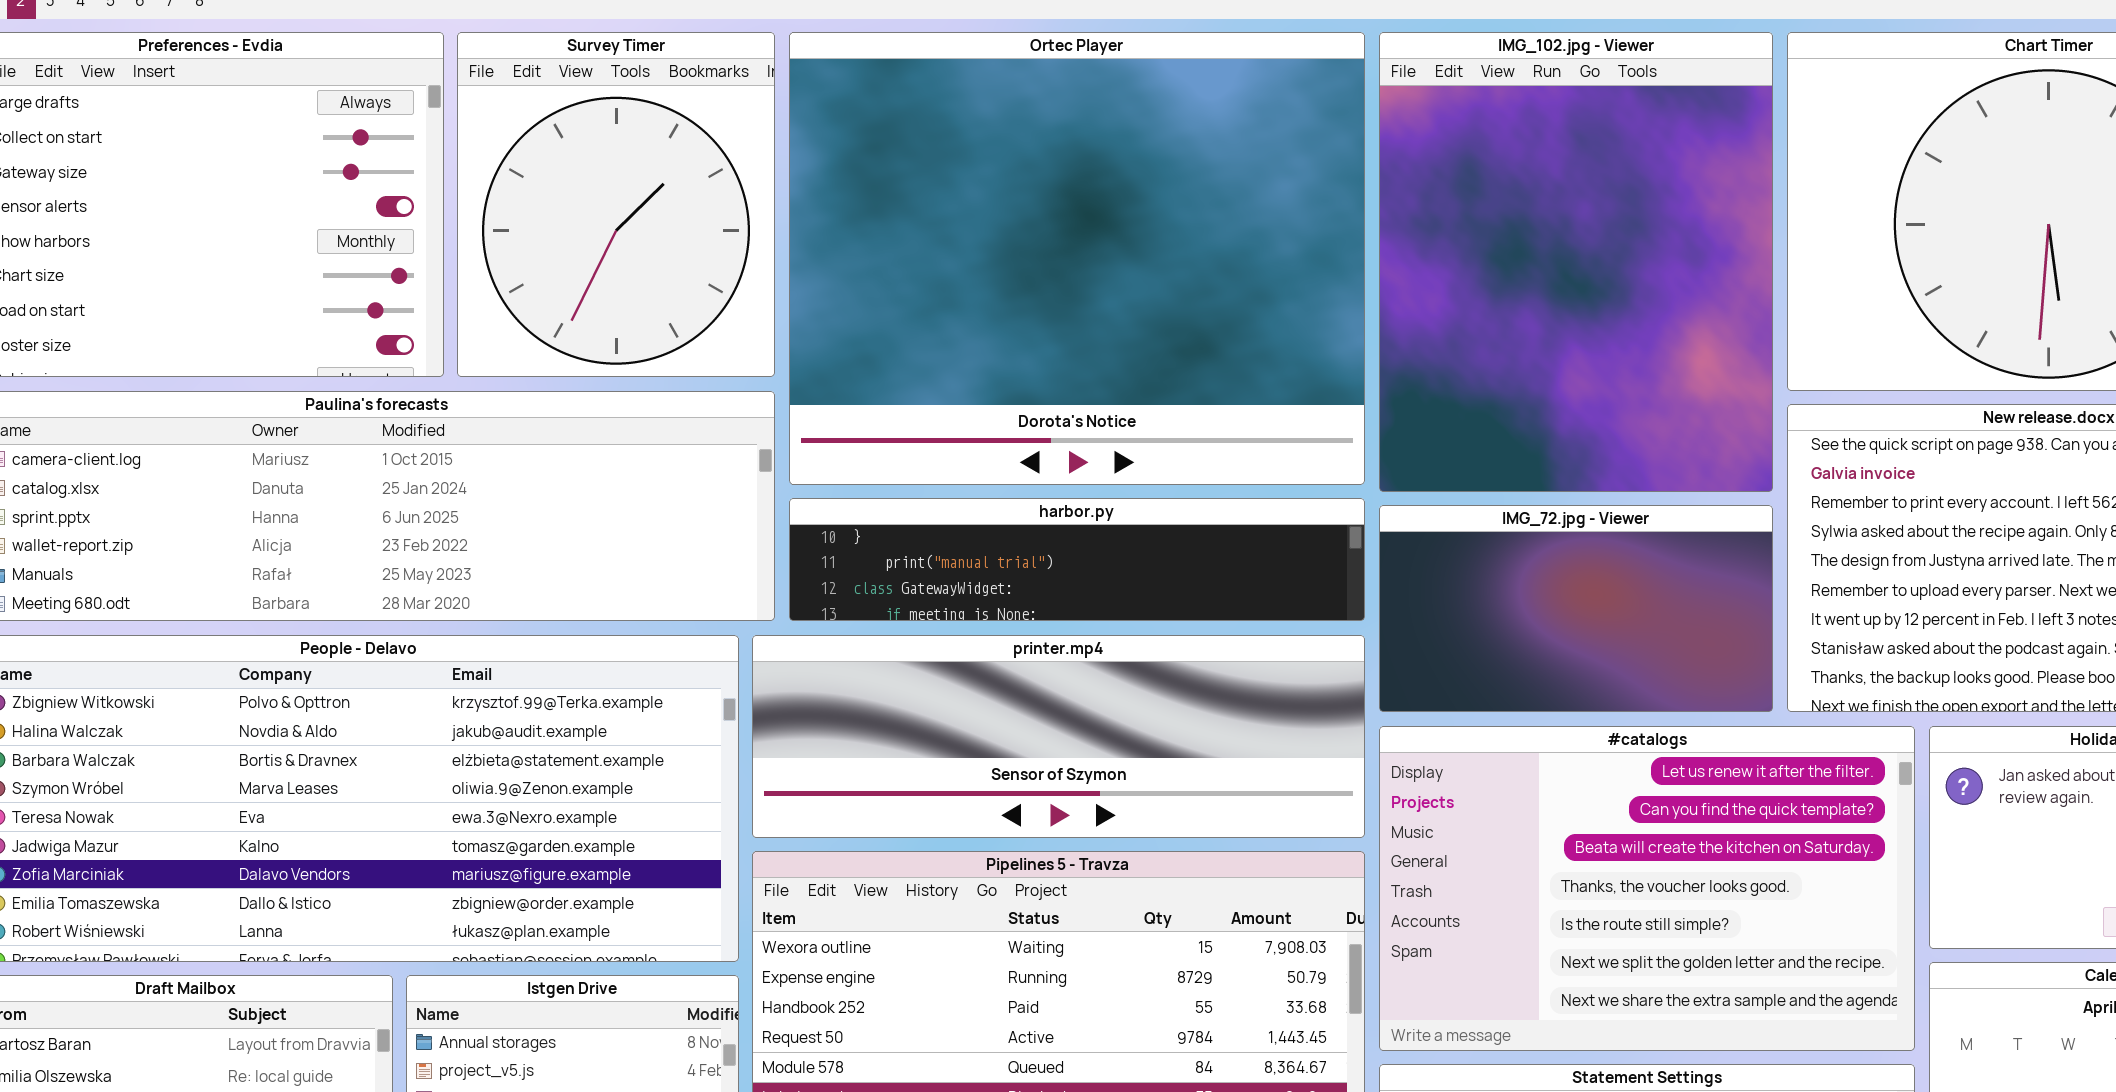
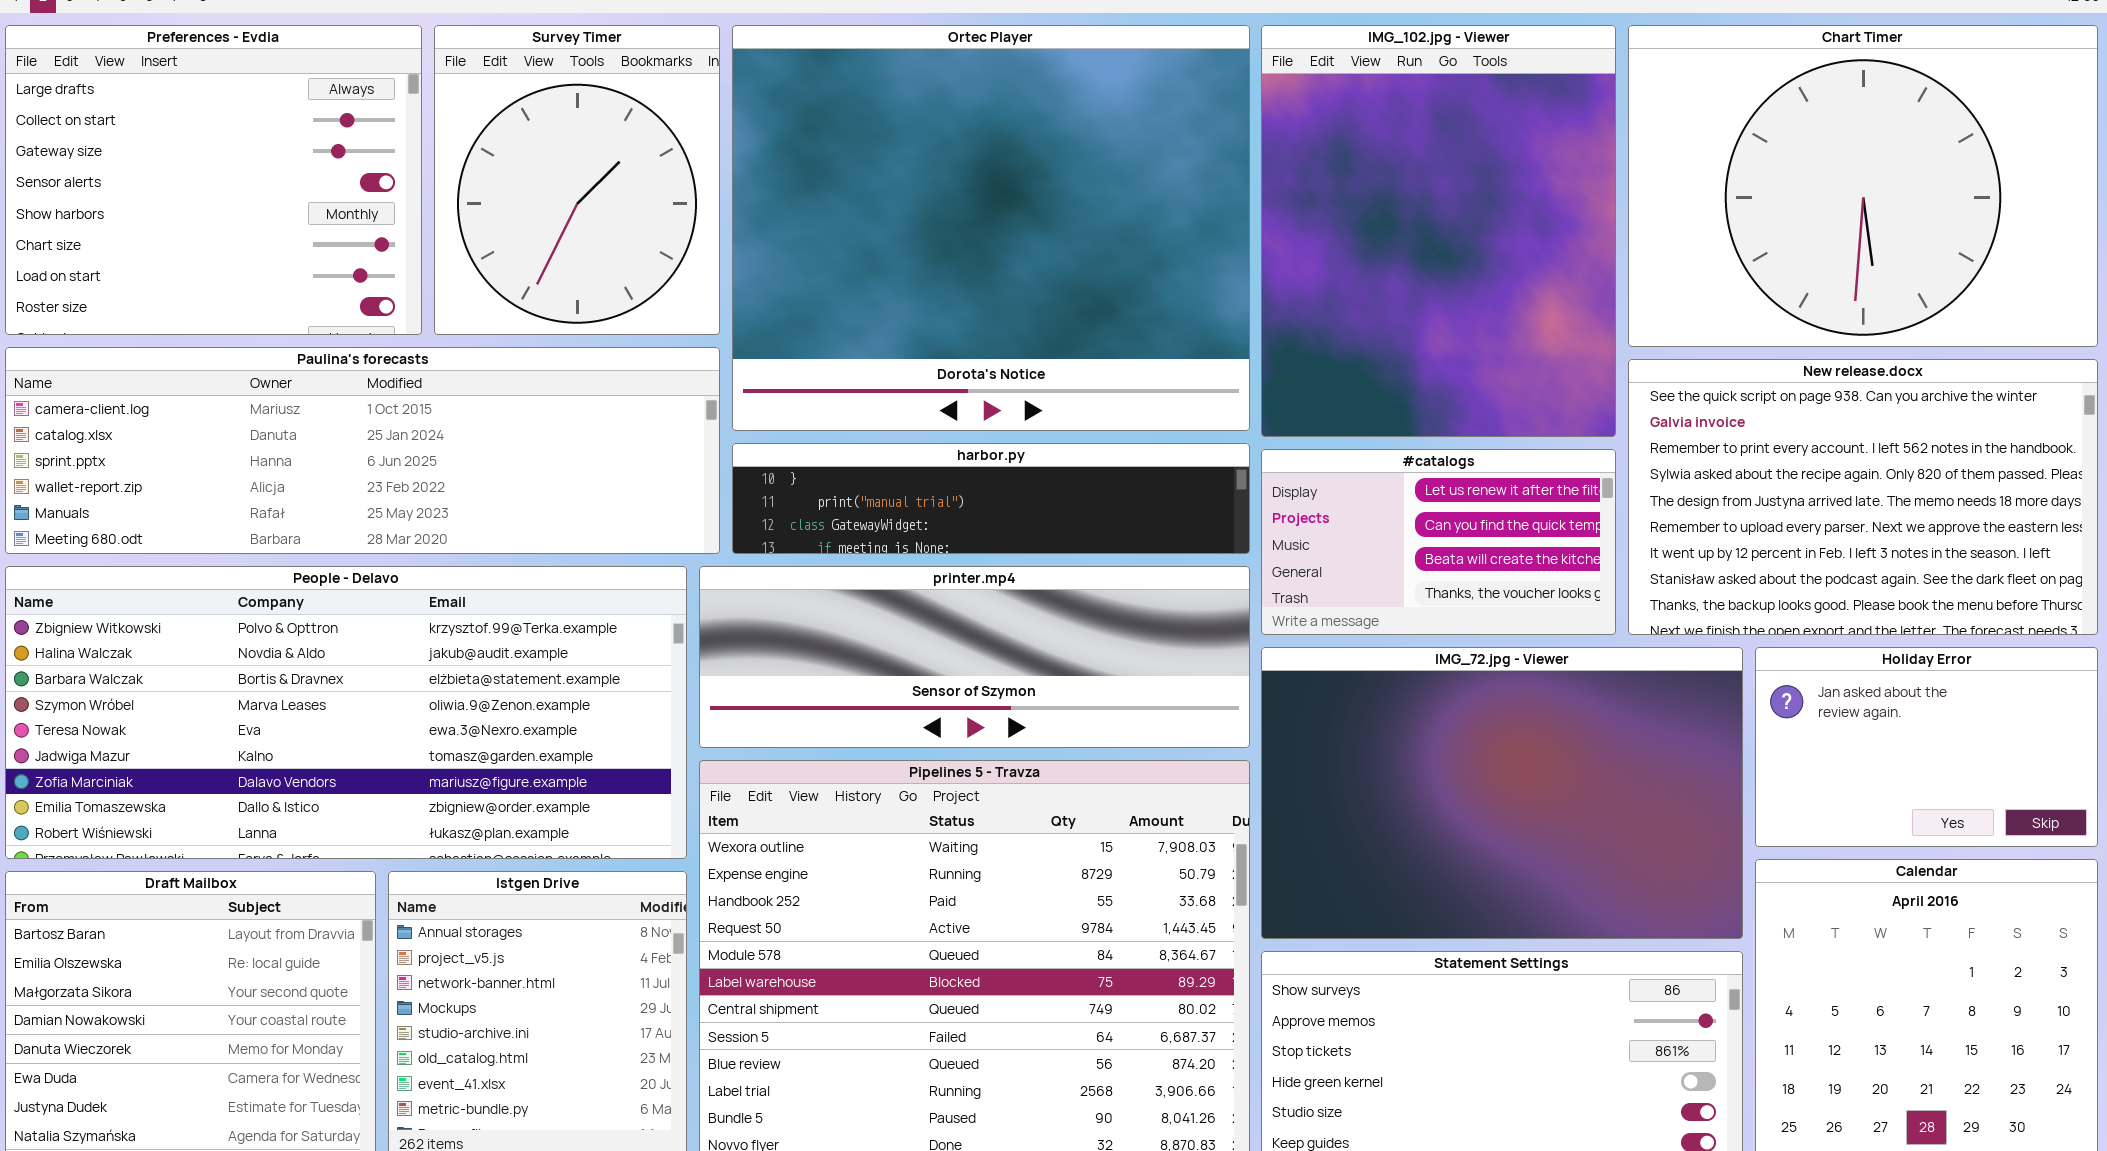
IMG_72.jpg - Viewer: [1379,505,1773,712] -> [1261,647,1743,939], moved, resized
#catalogs: [1379,726,1915,1051] -> [1261,449,1616,635], moved, resized

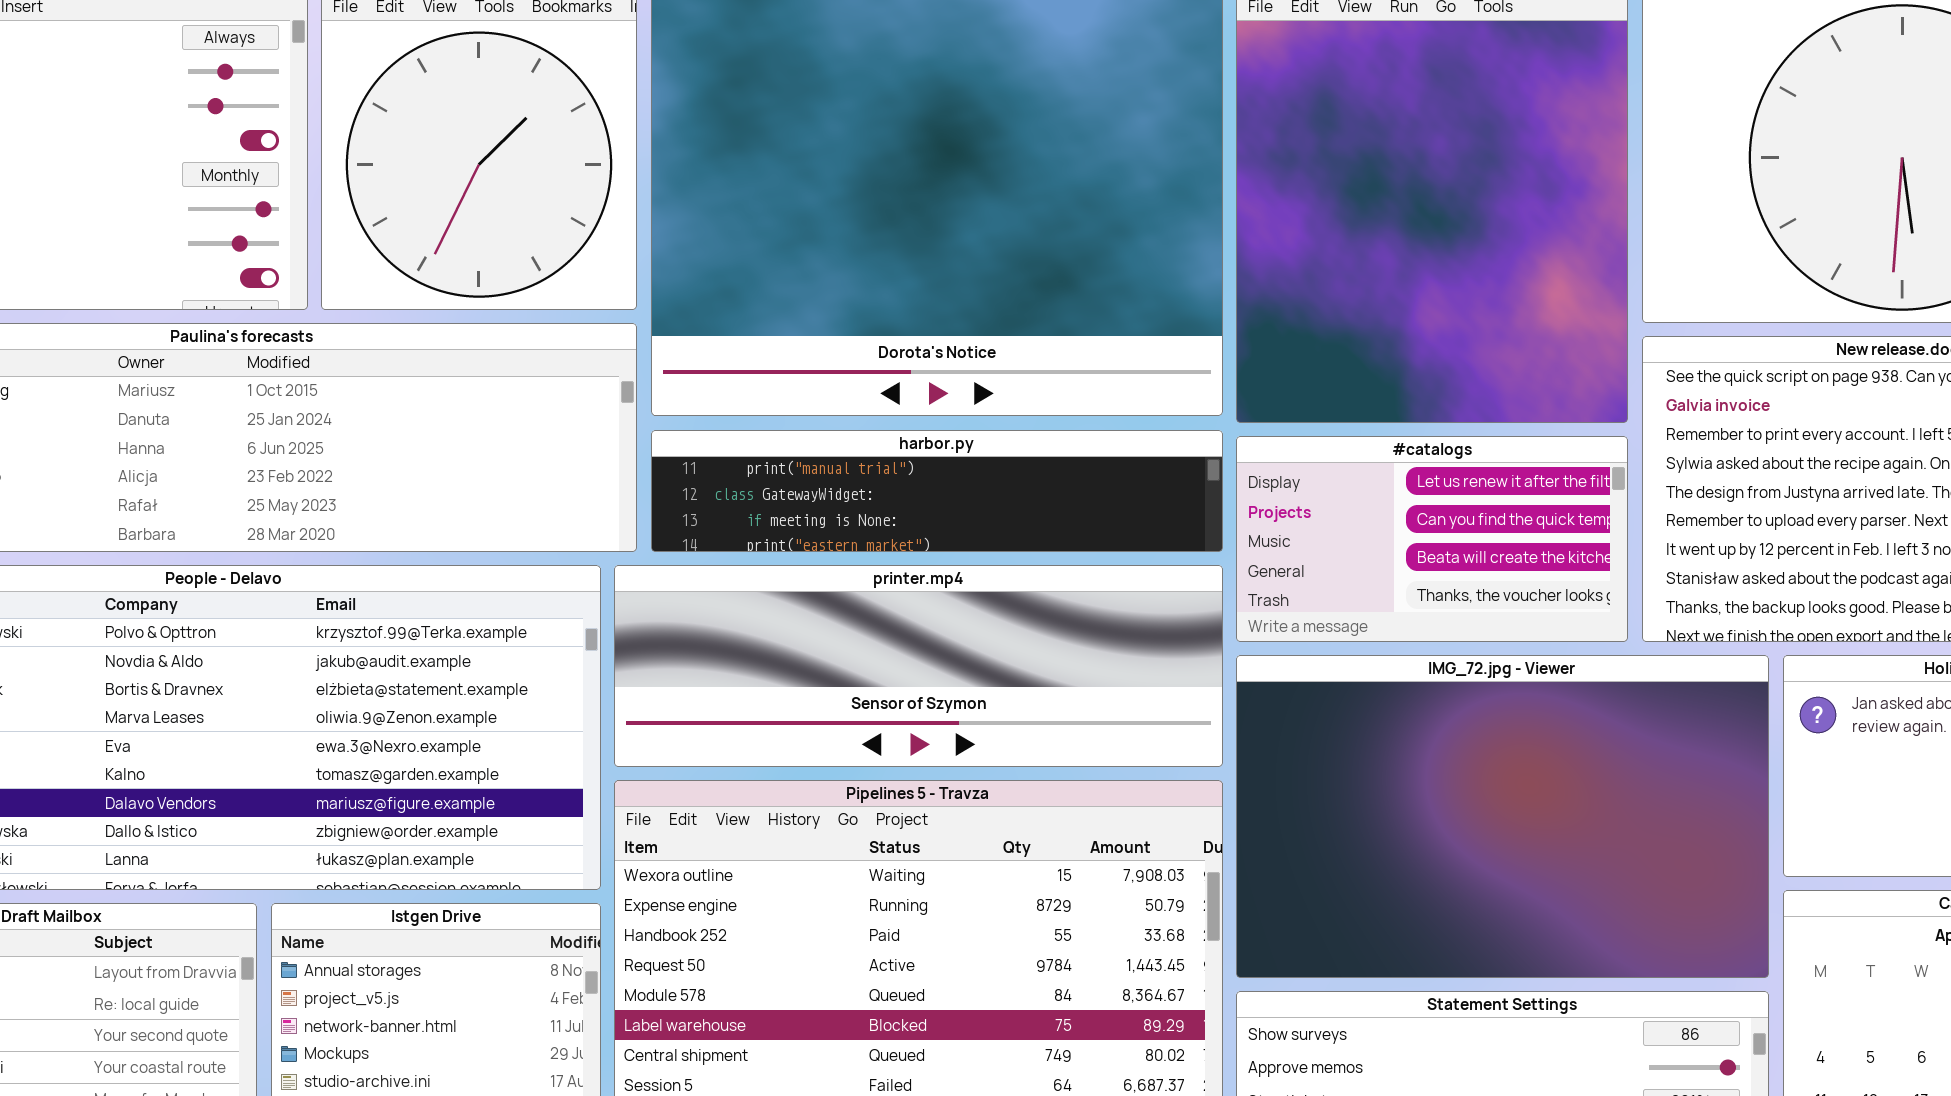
harbor.py: [732,443,1250,554] -> [651,430,1223,552], scrolled down 1 row

